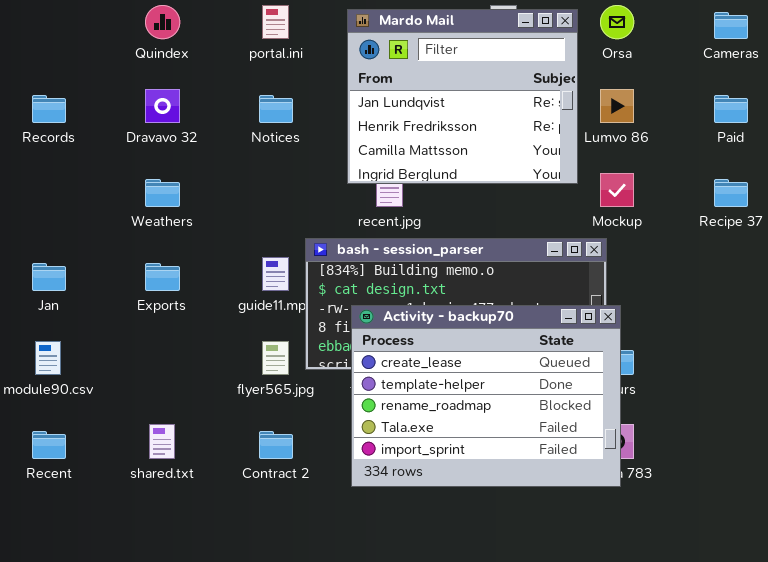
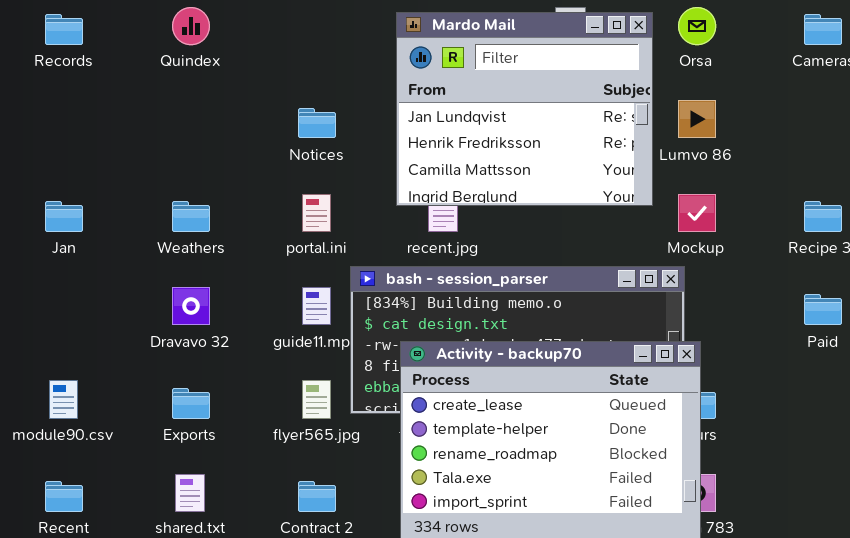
portal.ini: [262,5,289,39] -> [302,194,331,232], moved
Dravavo 32: [145,89,180,123] -> [172,287,210,325], moved
Records: [32,95,66,123] -> [45,14,83,45], moved
Paid: [714,95,748,123] -> [804,294,842,325], moved
Jan: [32,263,66,291] -> [45,201,83,232], moved
Exports: [145,263,180,291] -> [172,388,210,419], moved

